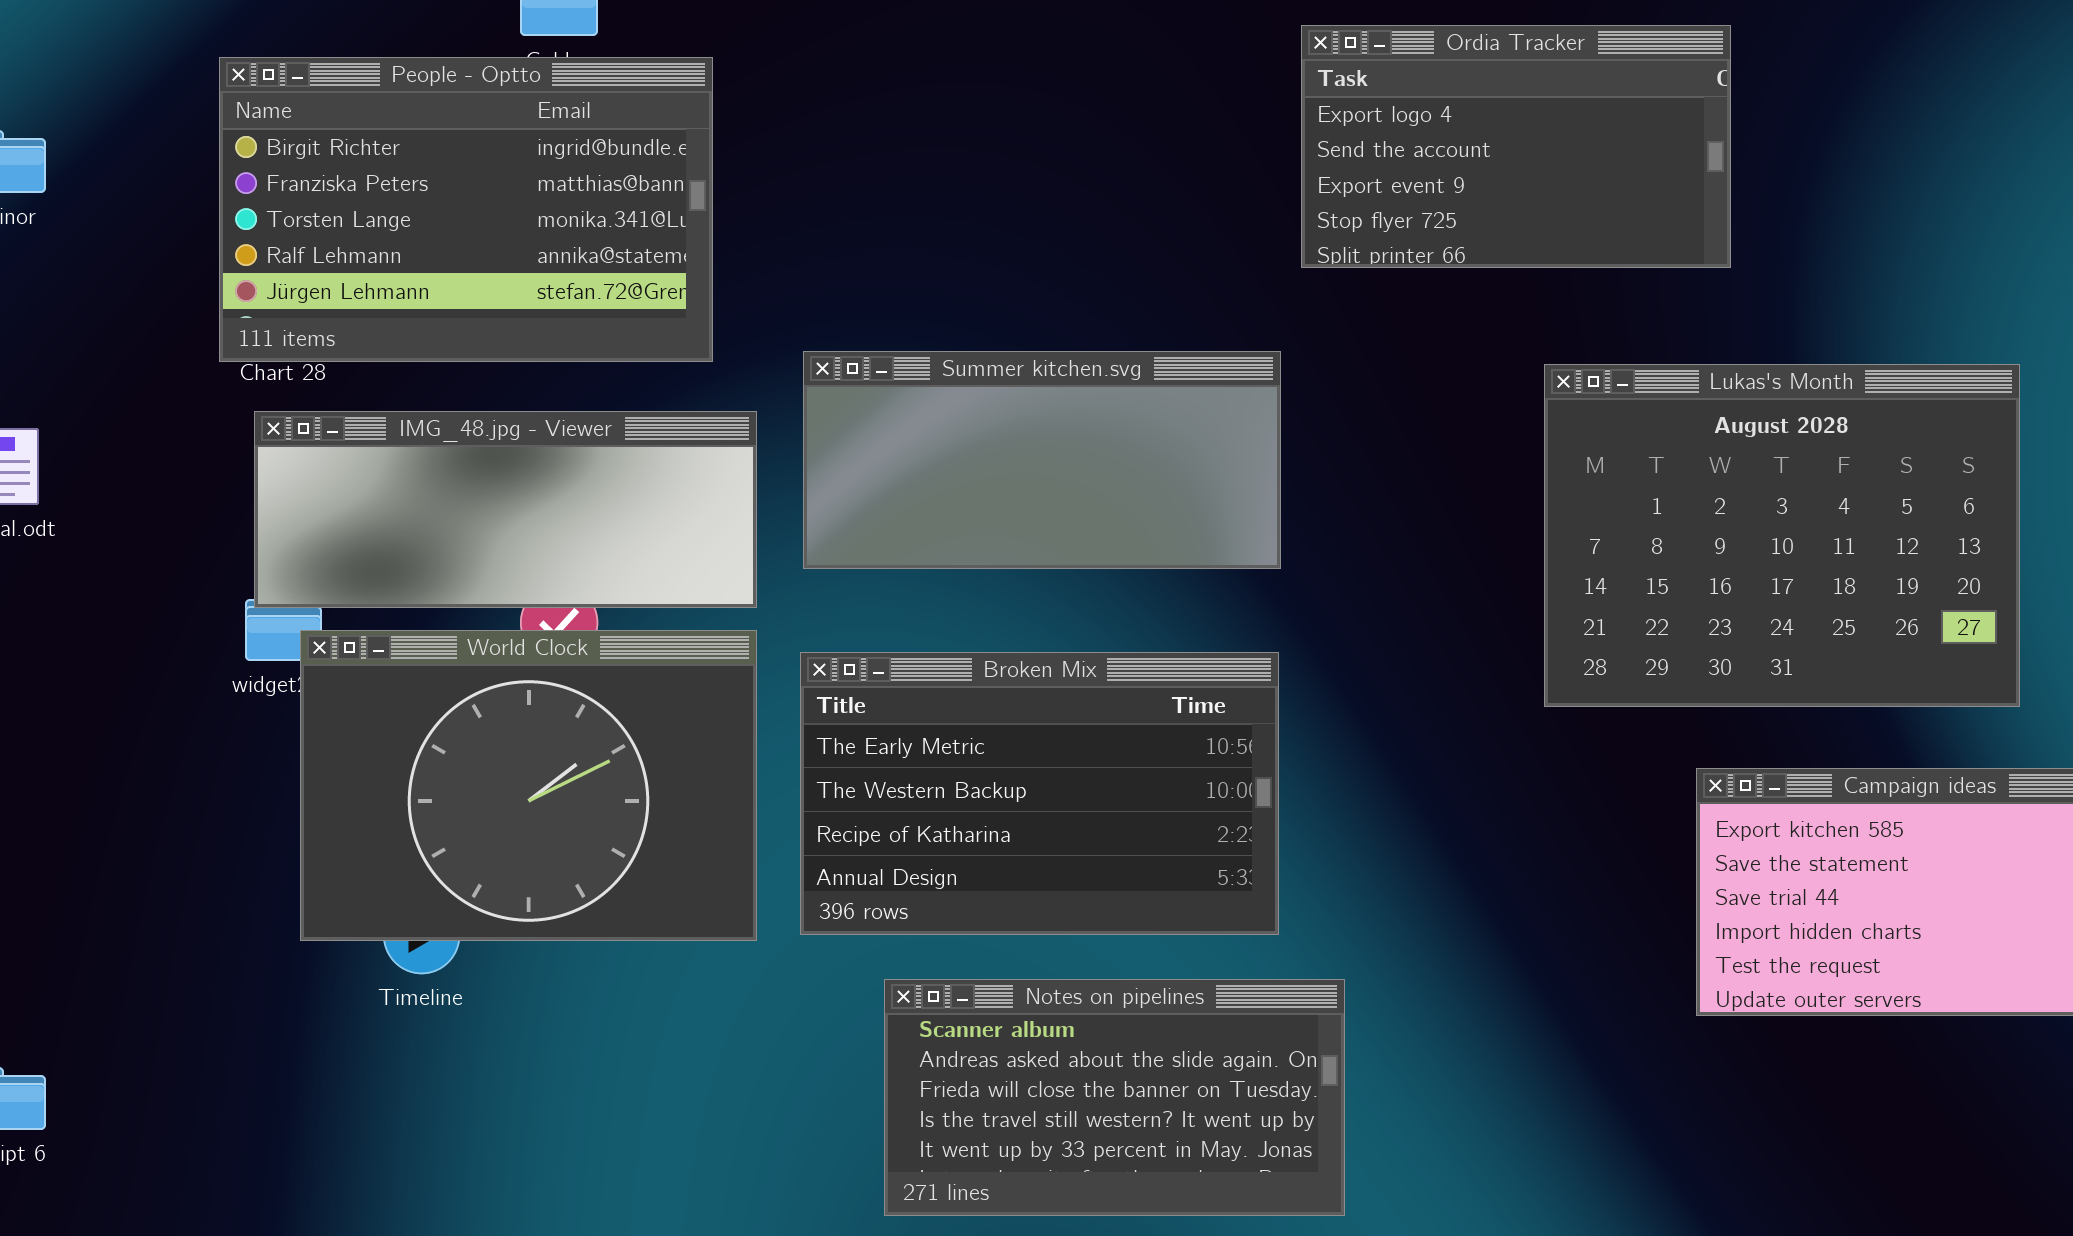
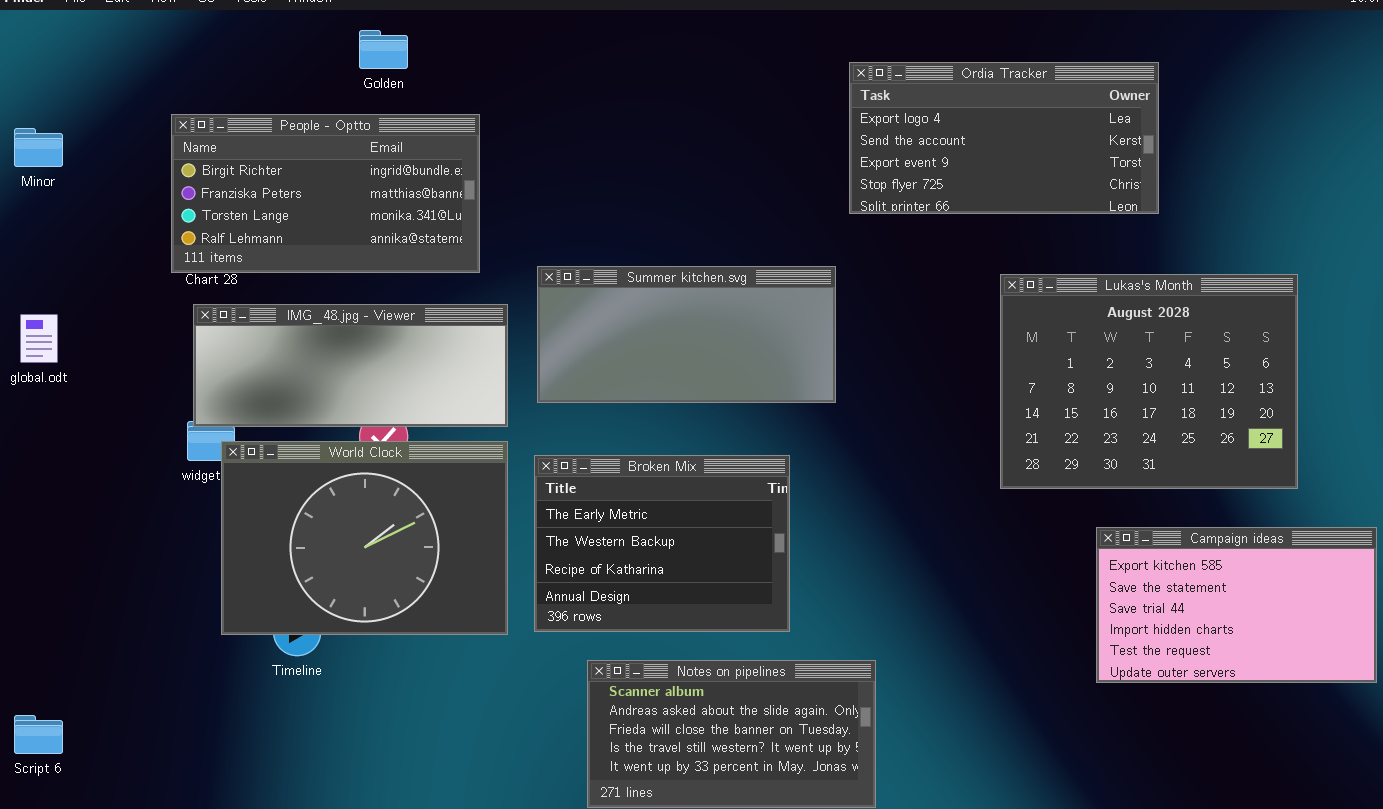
Ordia Tracker: [1301,25,1731,268] -> [849,62,1159,214], resized
People - Optto: [219,57,713,362] -> [171,114,480,273], resized
Broken Mix: [800,652,1279,935] -> [534,455,790,632], resized

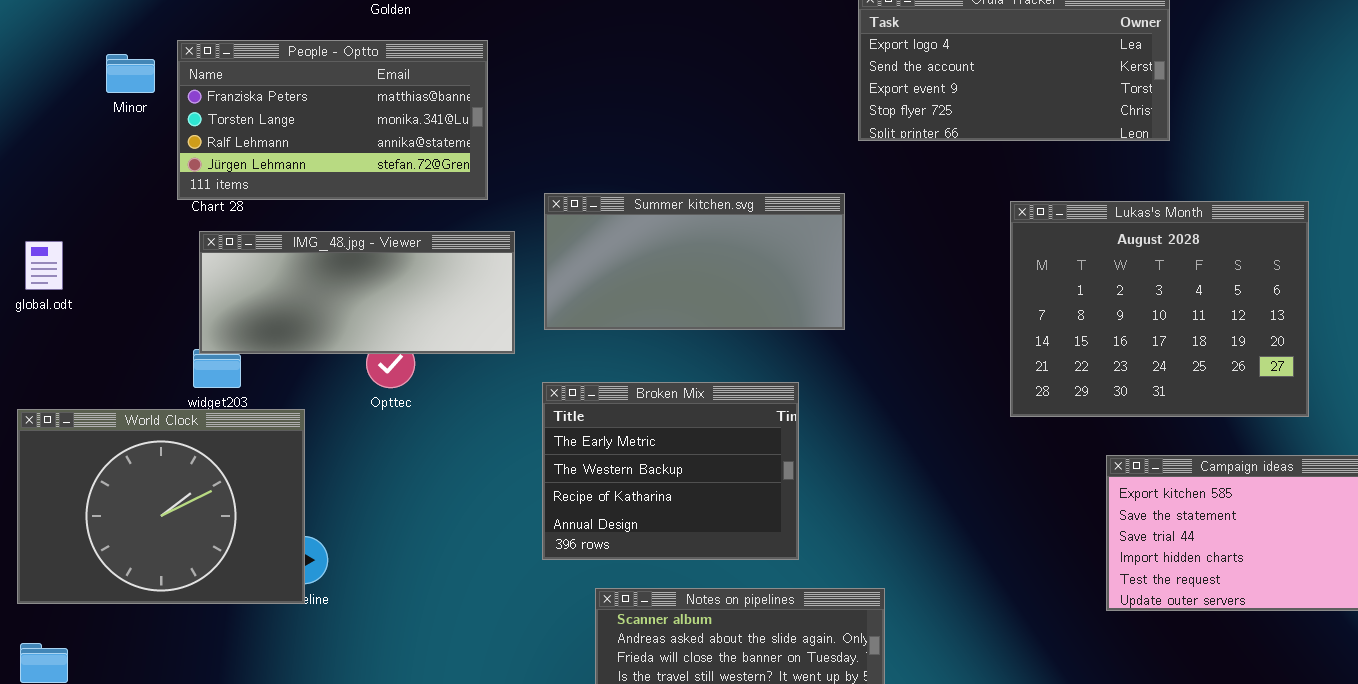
People - Optto: [171,114,480,273] -> [177,40,488,200], scrolled down 1 row
Minor: [14,128,63,167] -> [106,54,155,93], moved
World Clock: [221,441,508,635] -> [17,409,305,604], moved

